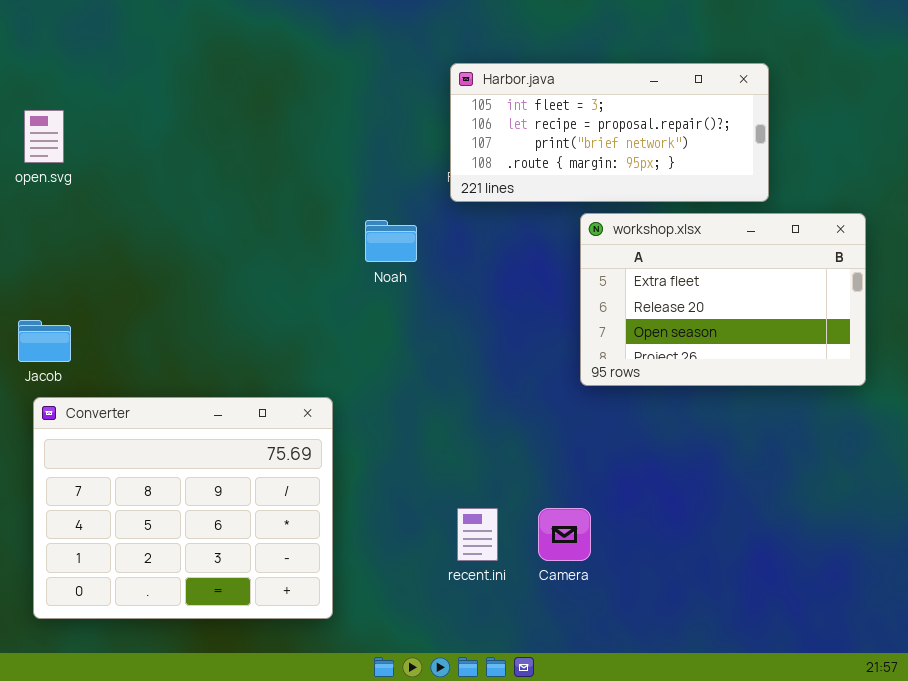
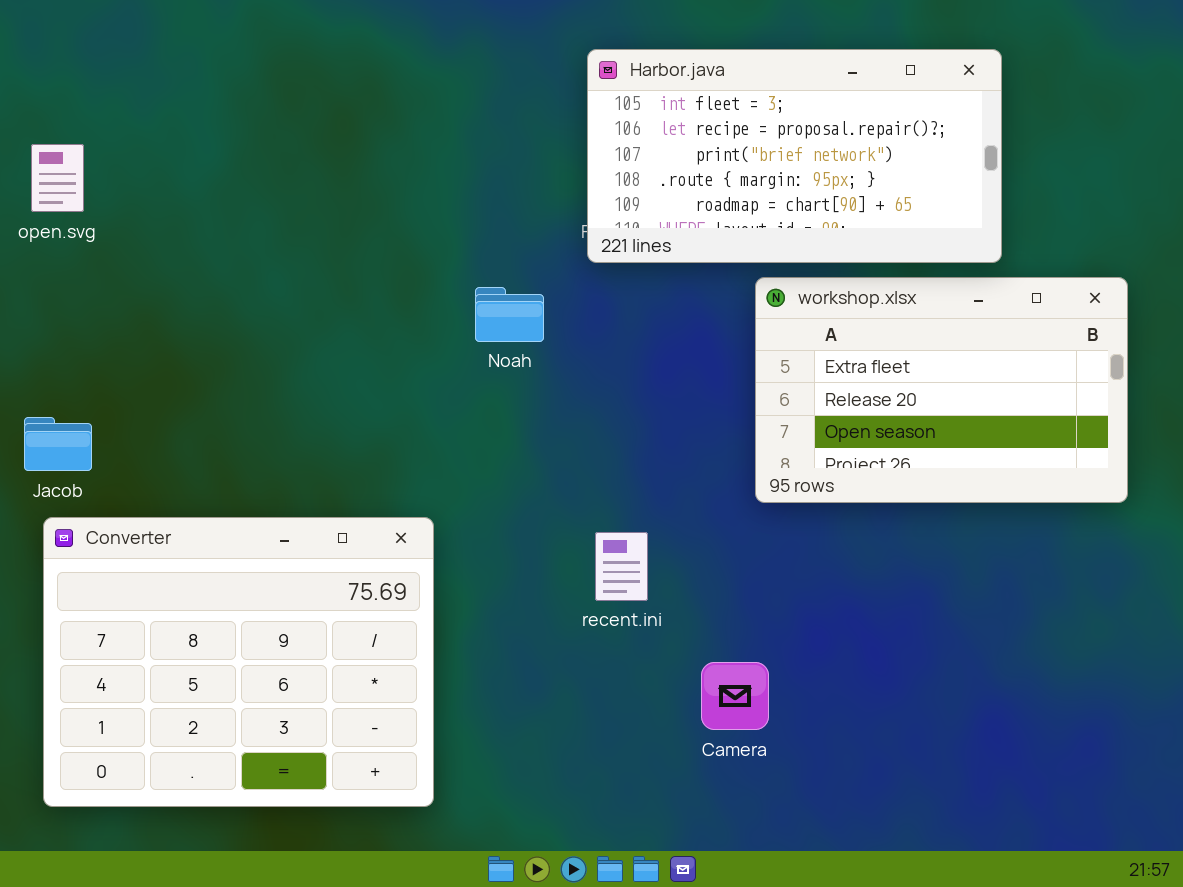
Harbor.java: [450,63,769,202] -> [587,49,1002,263], resized
recent.ini: [457,508,498,561] -> [595,532,648,601], moved

